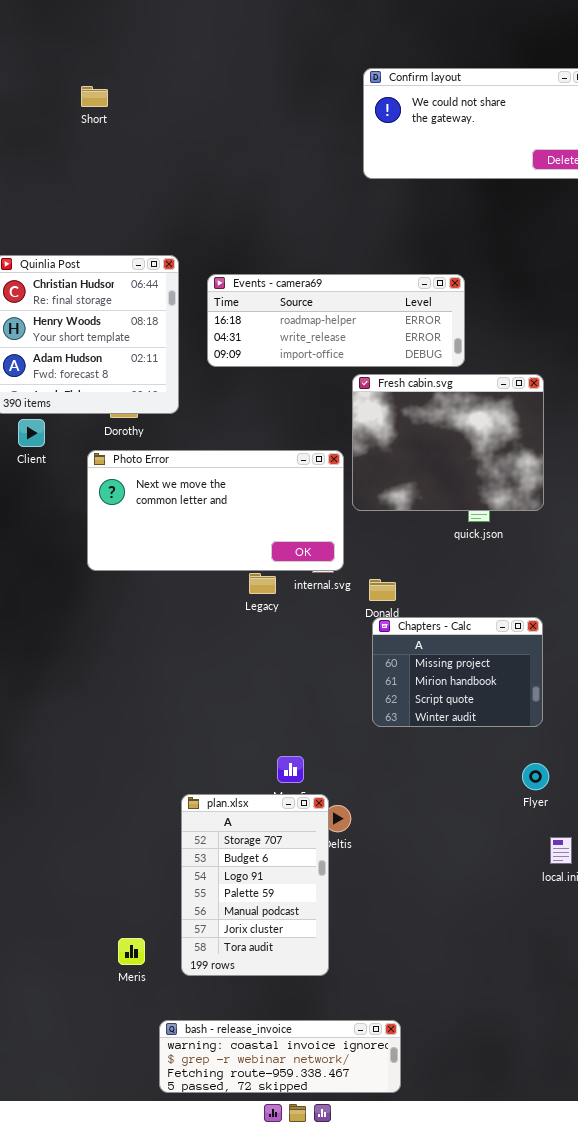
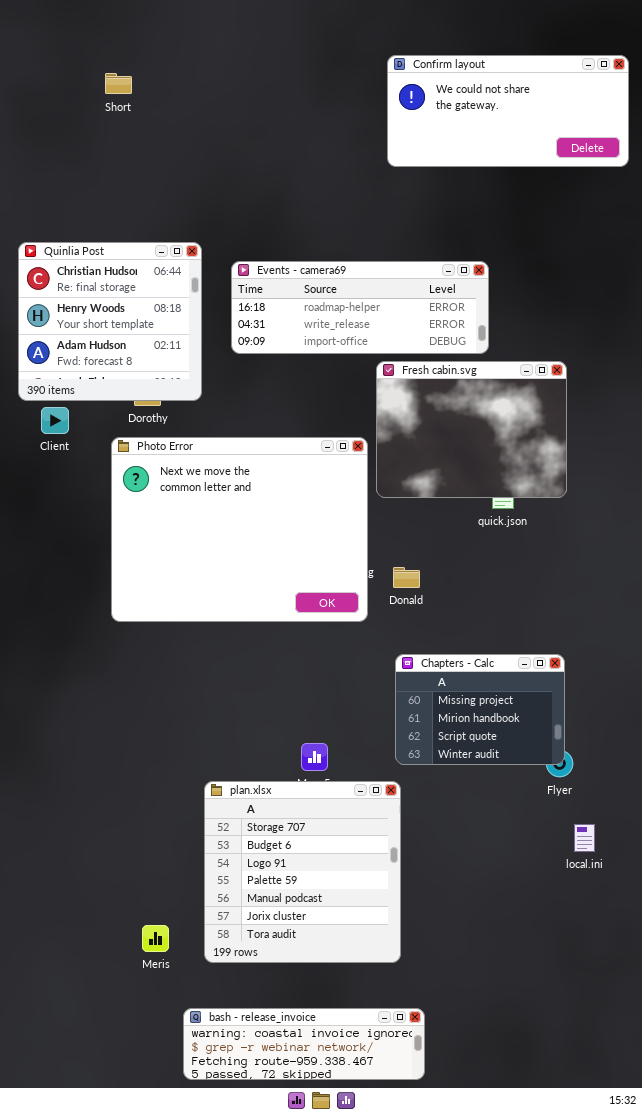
Photo Error: [87,450,344,571] -> [111,437,368,622], resized
Chapters - Calc: [372,617,543,727] -> [395,654,565,765], moved
plan.xlsx: [181,794,329,976] -> [204,781,401,963], resized

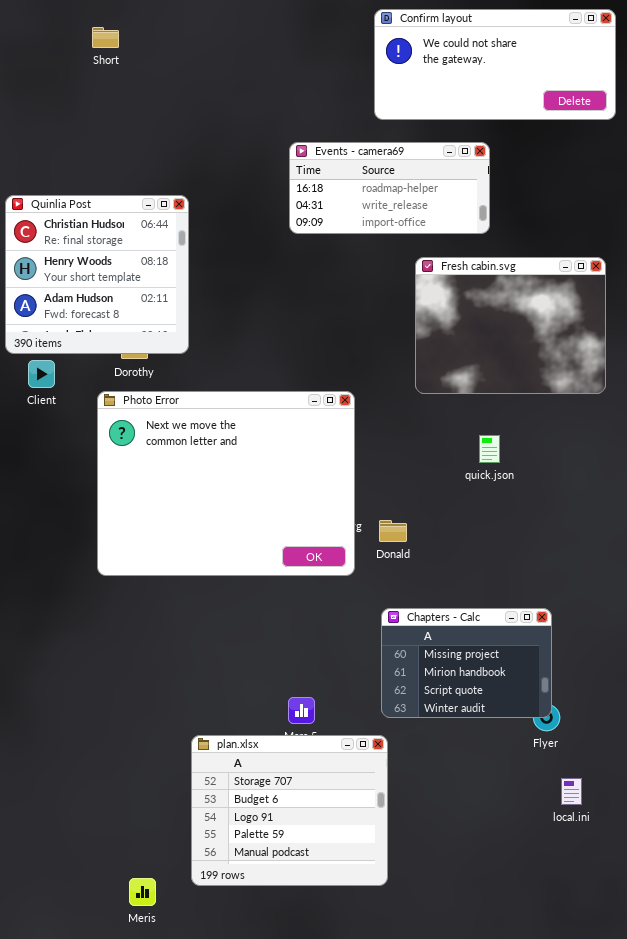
Events - camera69: [231,261,489,354] -> [289,142,490,234], moved, resized
Fresh cabin.svg: [376,361,567,498] -> [415,257,606,394], moved
plan.xlsx: [204,781,401,963] -> [191,735,388,886], resized

